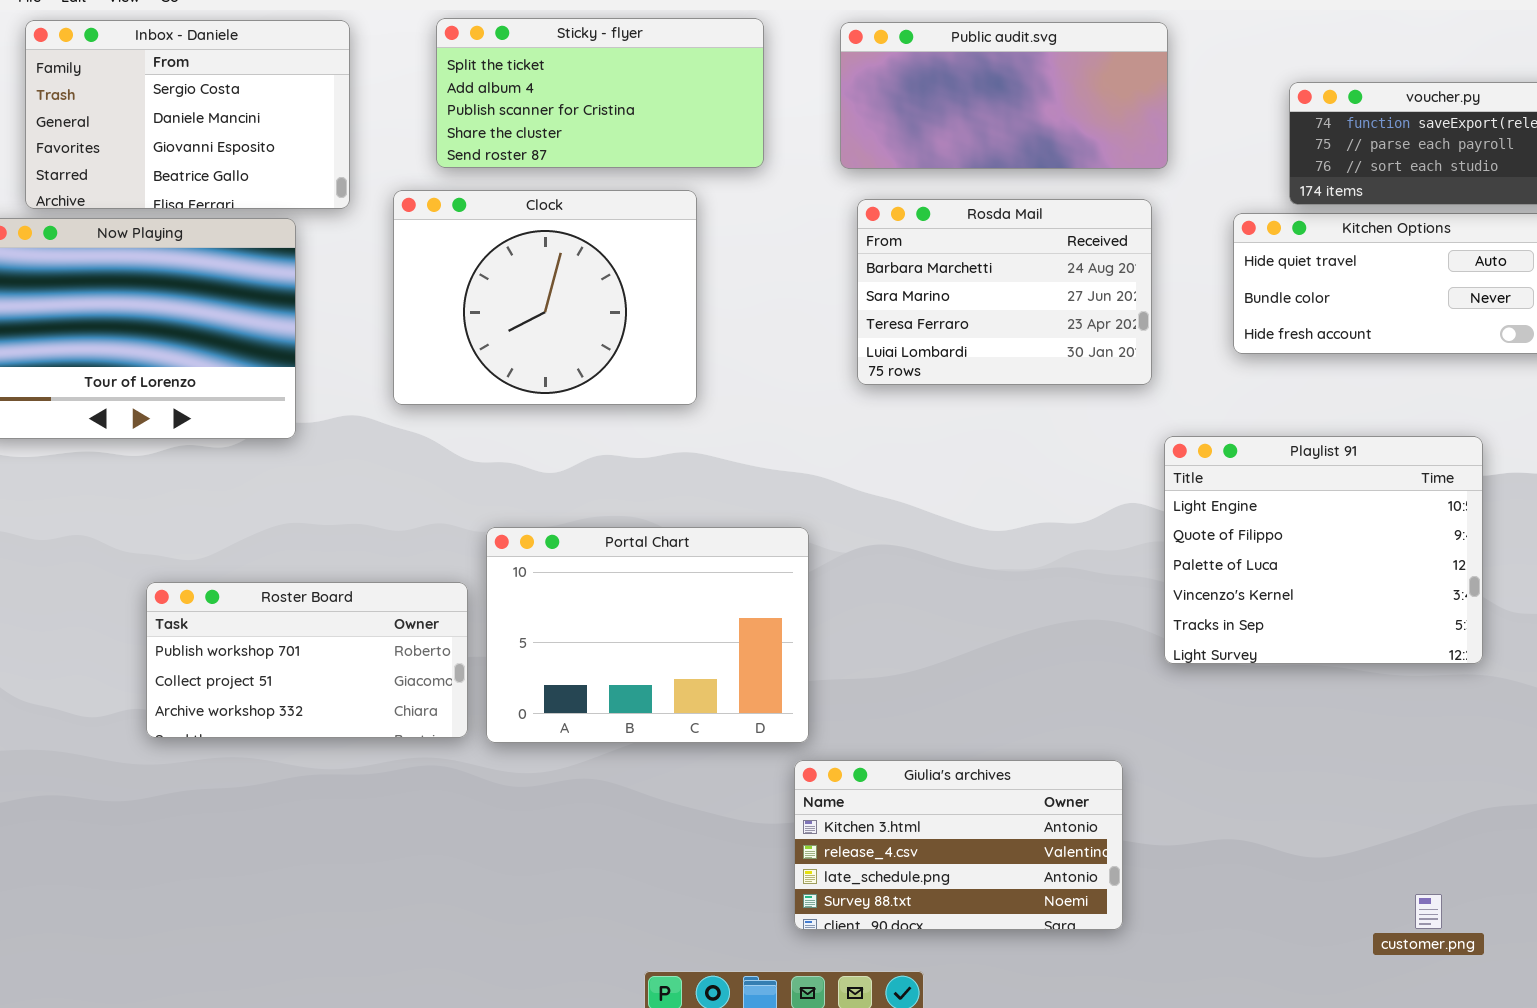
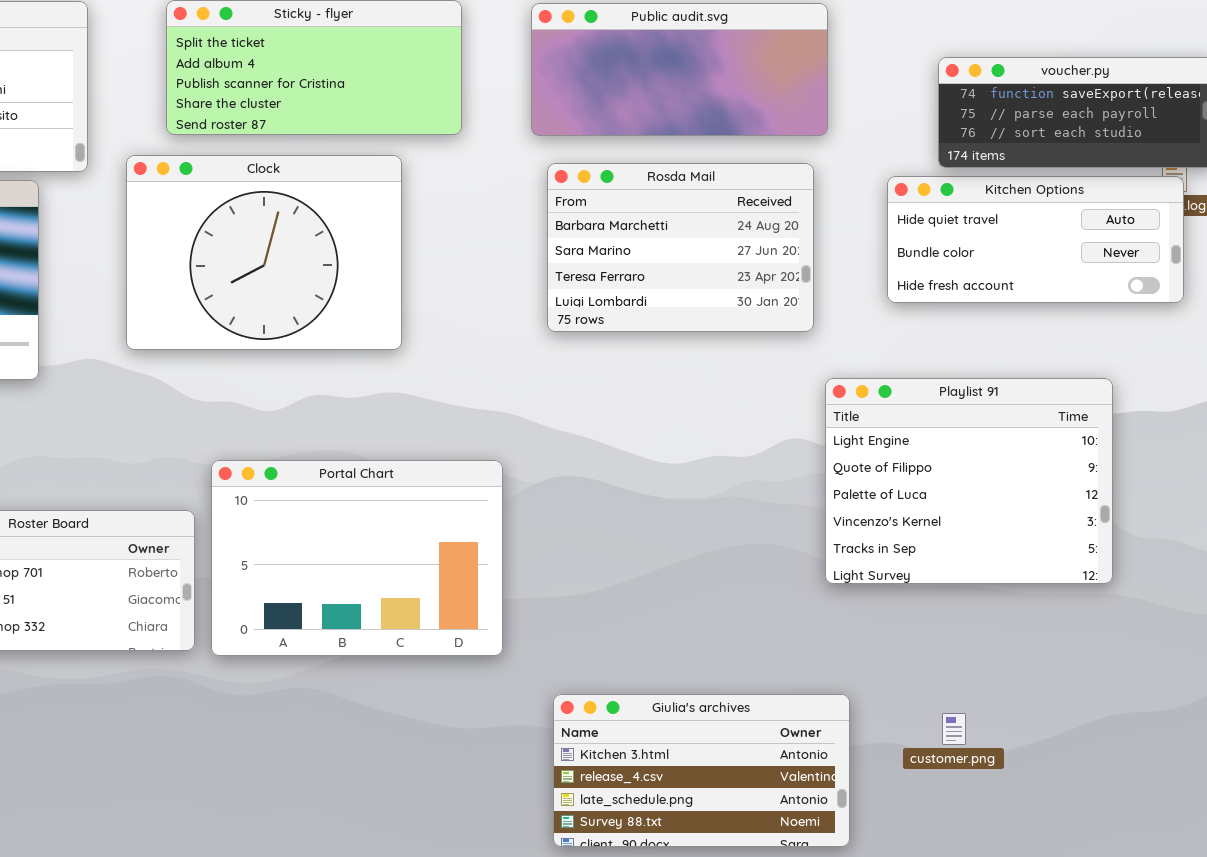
Giulia's archives: [794,760,1123,930] -> [553,694,850,847], moved
customer.png: [1415,894,1442,929] -> [942,713,966,745], moved

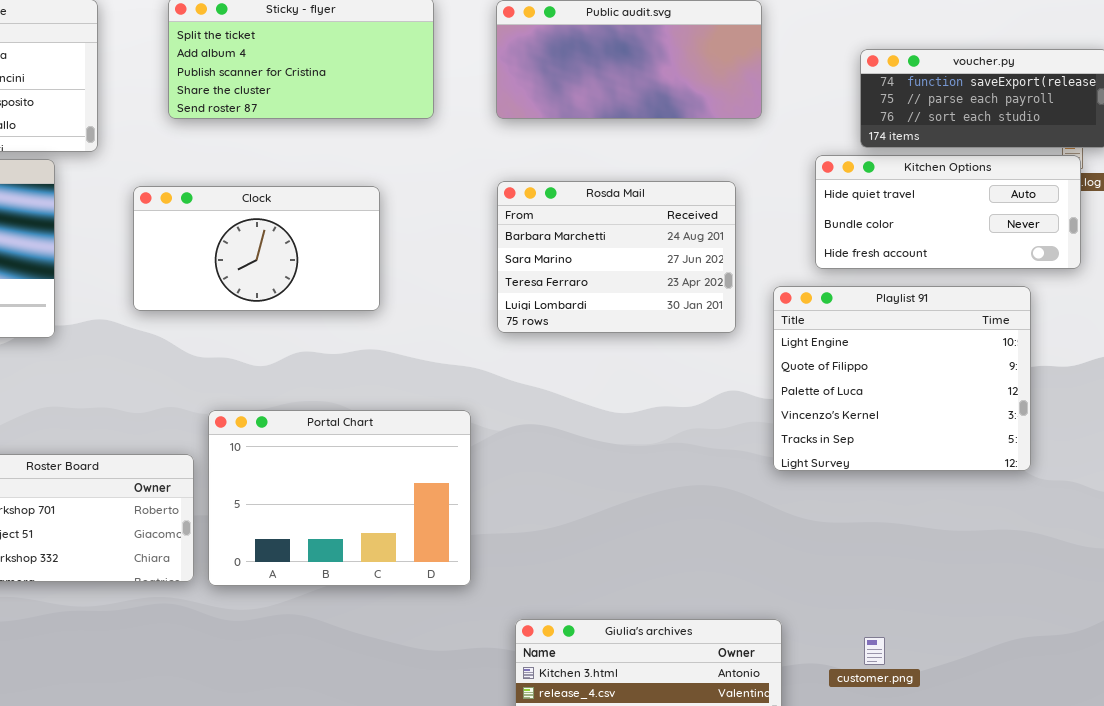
Clock: [126,155,402,350] -> [133,186,380,311], resized
Rosda Mail: [547,163,814,332] -> [497,181,736,333], moved
Playlist 91: [825,378,1113,584] -> [773,286,1031,471], moved

